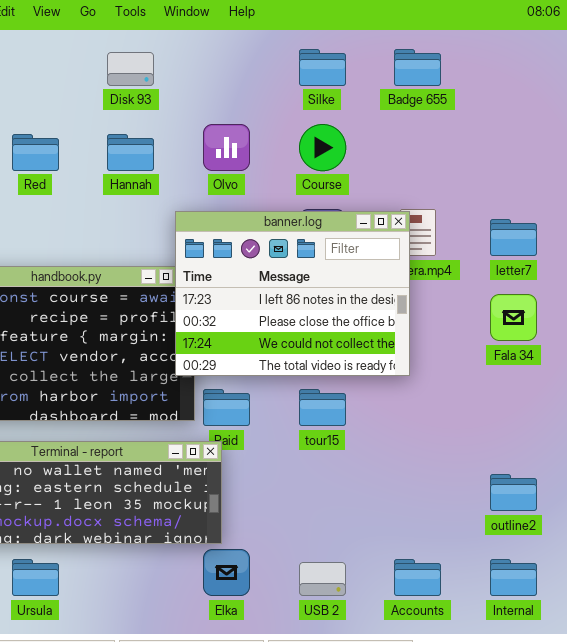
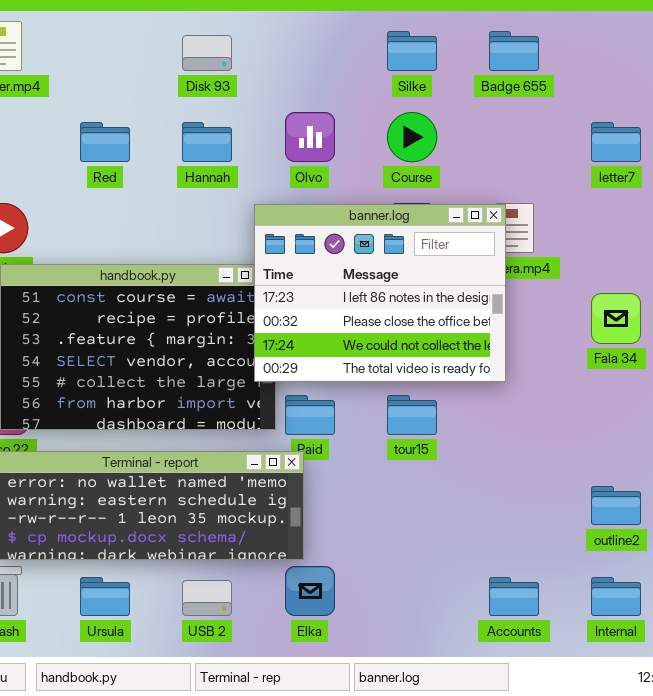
letter7: [490,219,537,256] -> [591,122,641,162], moved
USB 2: [299,562,346,596] -> [182,580,232,616], moved

